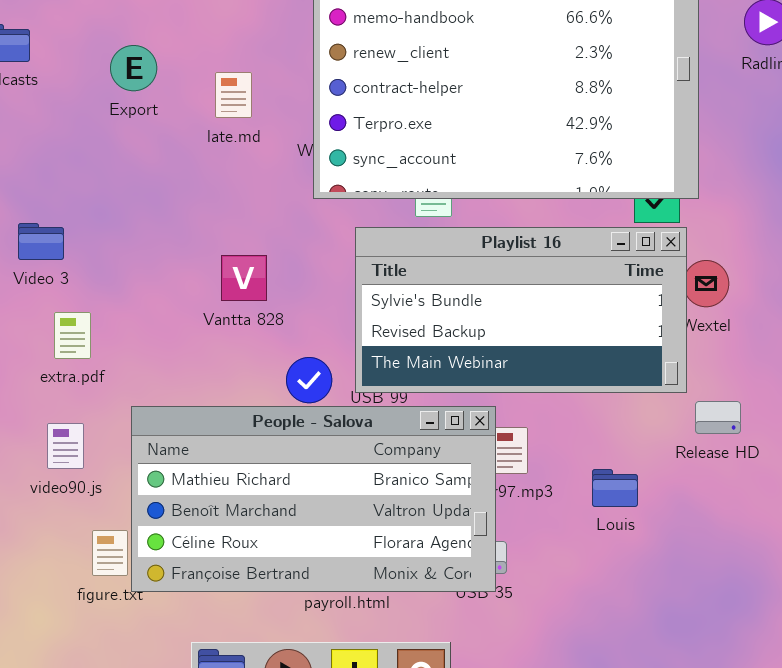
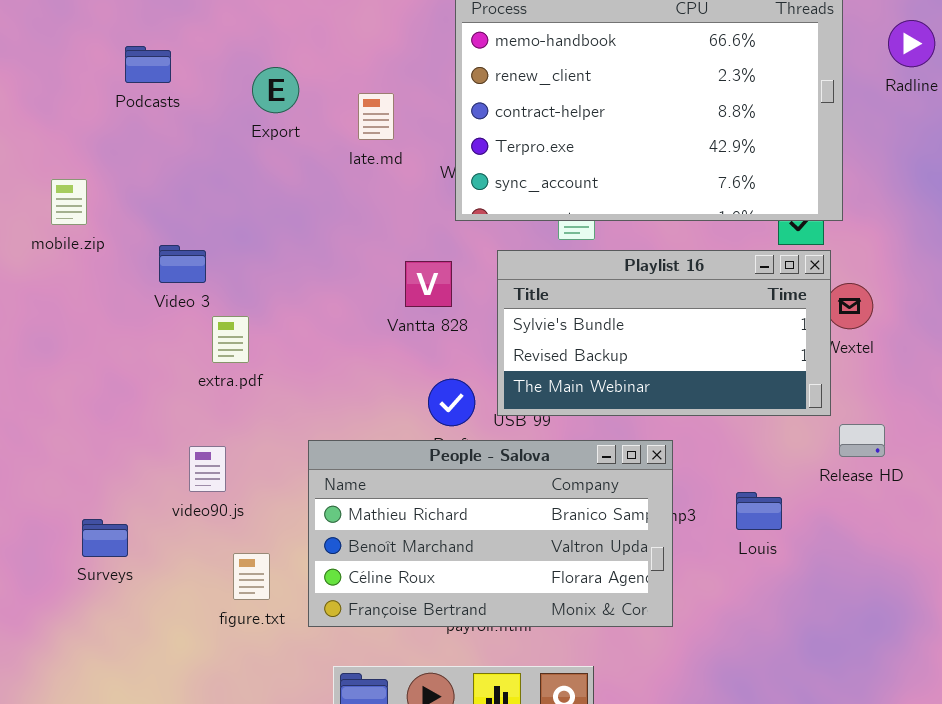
Vantta 828: [221,255,267,301] -> [405,261,452,307], moved
extra.pdf: [54,312,91,359] -> [212,316,249,363], moved
People - Salova: [131,406,496,592] -> [308,440,673,627], moved

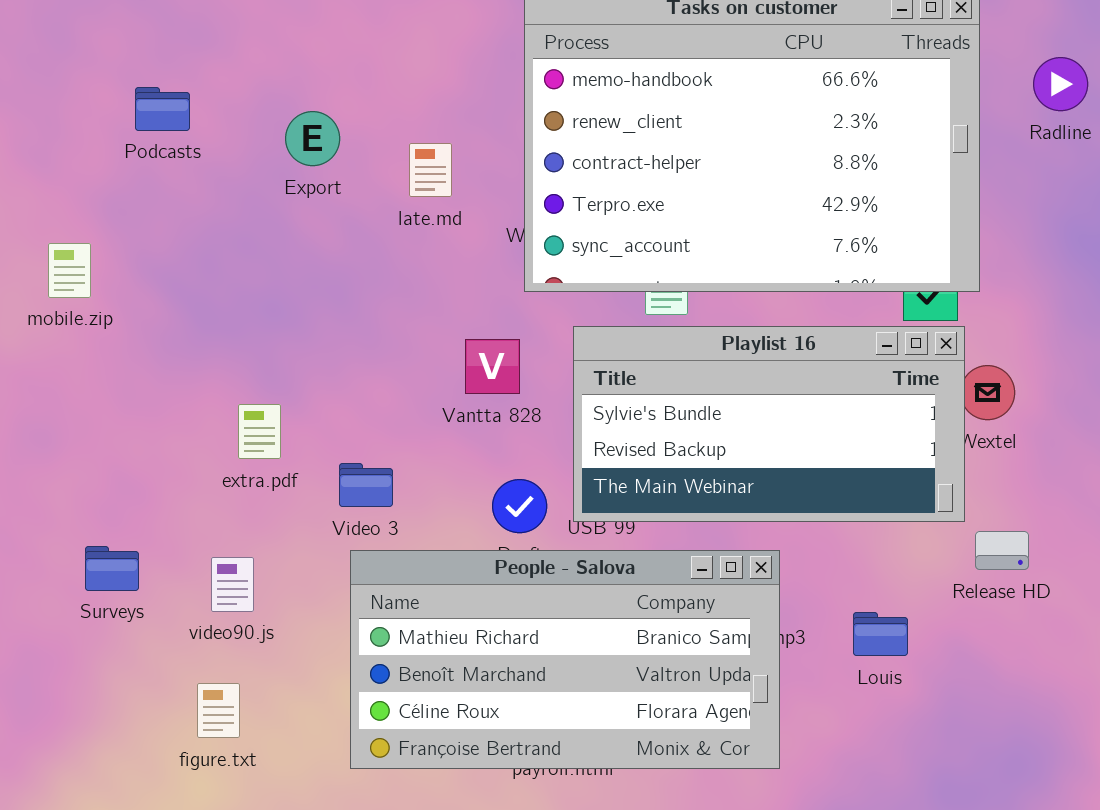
Video 3: [159,245,206,283] -> [339,463,393,507], moved
Surveys: [82,519,128,557] -> [85,546,139,591], moved
figure.txt: [233,553,270,600] -> [197,683,240,738], moved

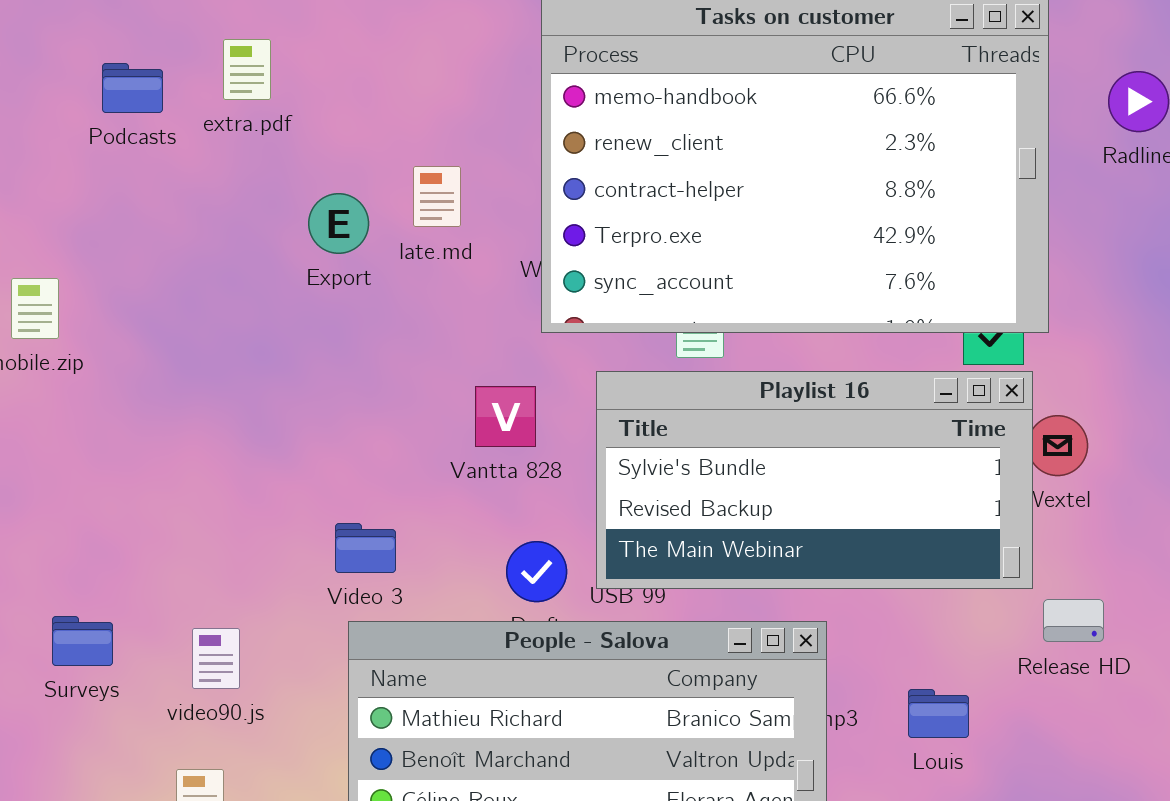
Podcasts: [135,87,190,131] -> [102,63,163,113], moved
Export: [285,111,340,166] -> [308,193,369,254], moved
extra.pdf: [238,404,281,459] -> [223,39,271,100], moved

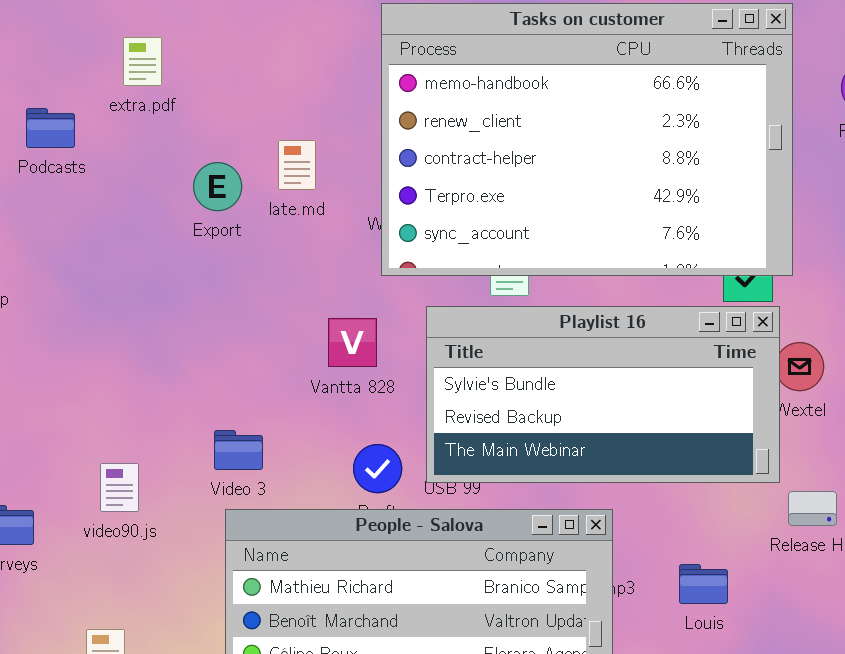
Podcasts: [102,63,163,113] -> [26,108,75,148], moved
video90.js: [192,628,240,689] -> [100,463,139,512], moved

